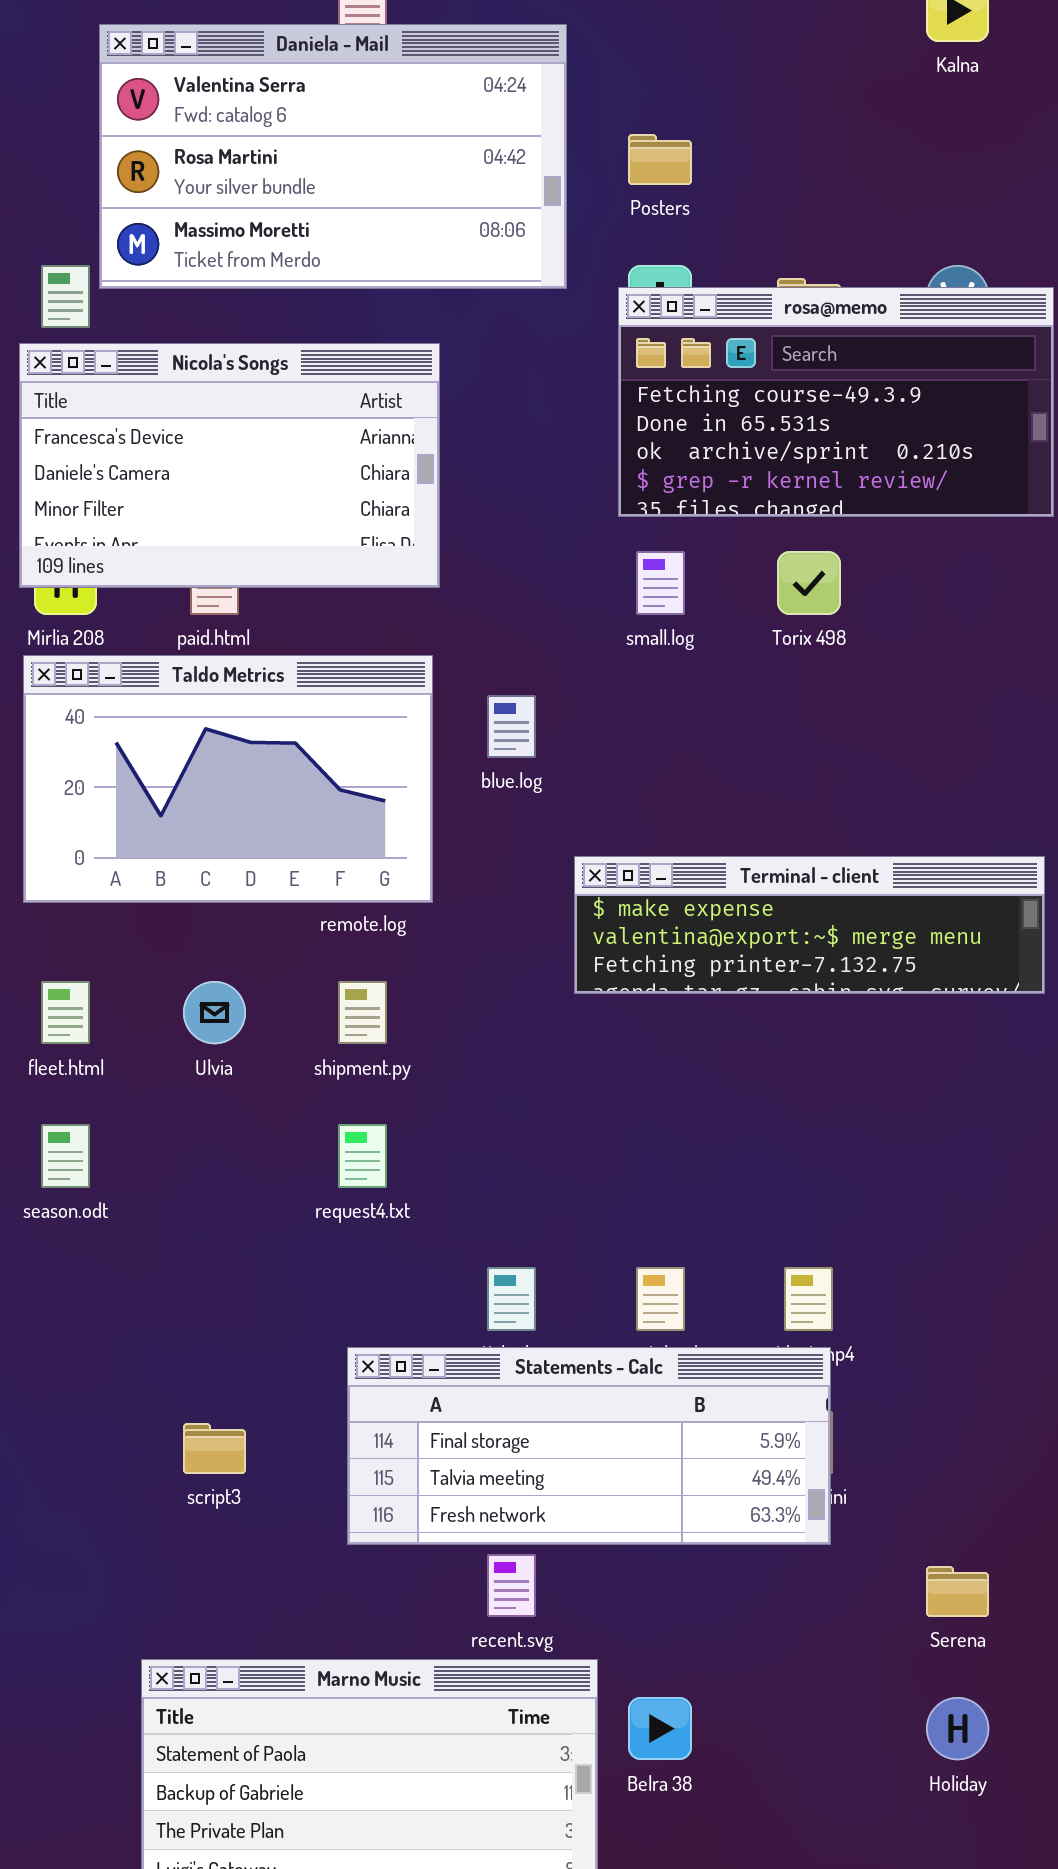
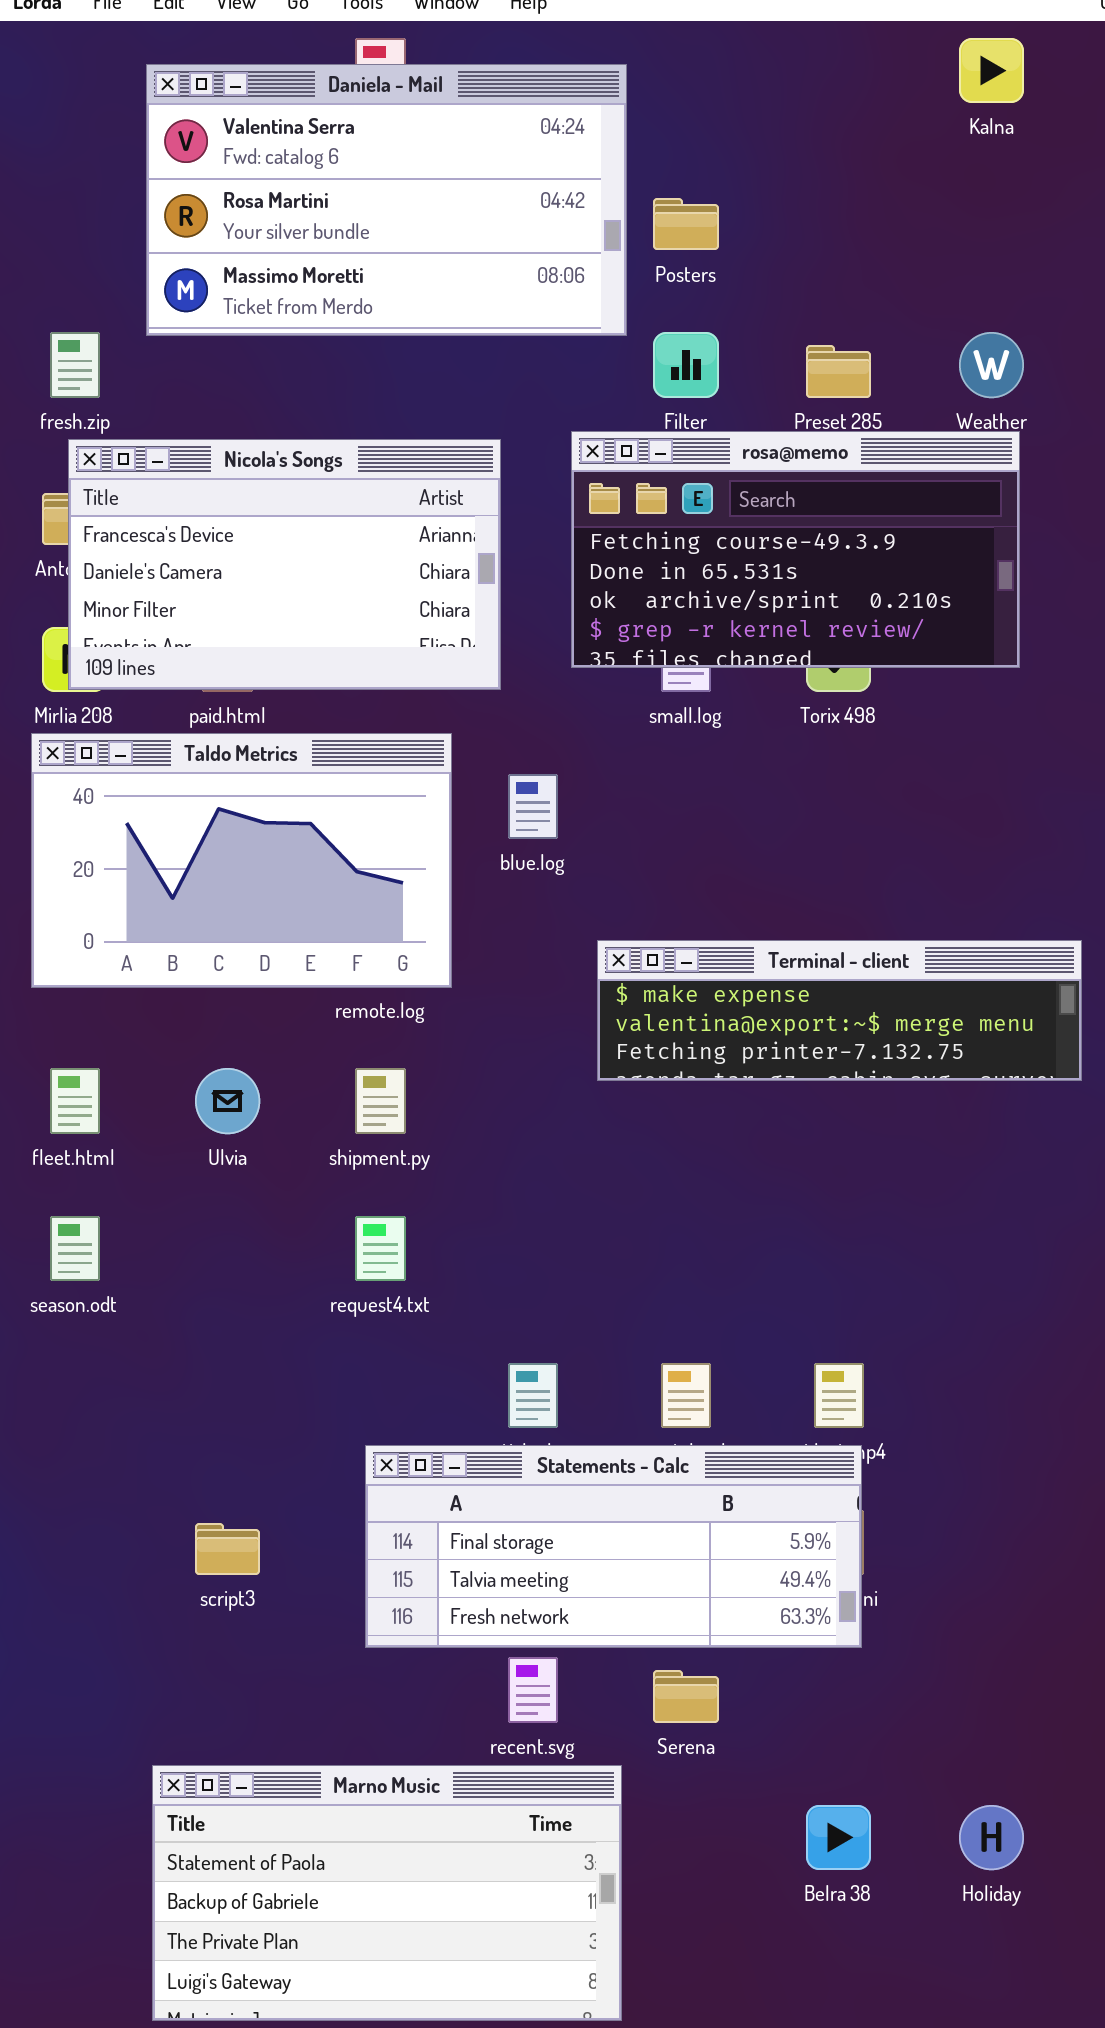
Daniela - Mail: [99,24,567,289] -> [146,64,627,336], moved
rosa@memo: [618,287,1054,517] -> [571,431,1020,668], moved
Nicola's Songs: [19,343,440,588] -> [68,439,501,690], moved
Serena: [926,1566,989,1617] -> [653,1670,719,1723], moved
Belra 38: [628,1697,692,1760] -> [806,1805,871,1870], moved

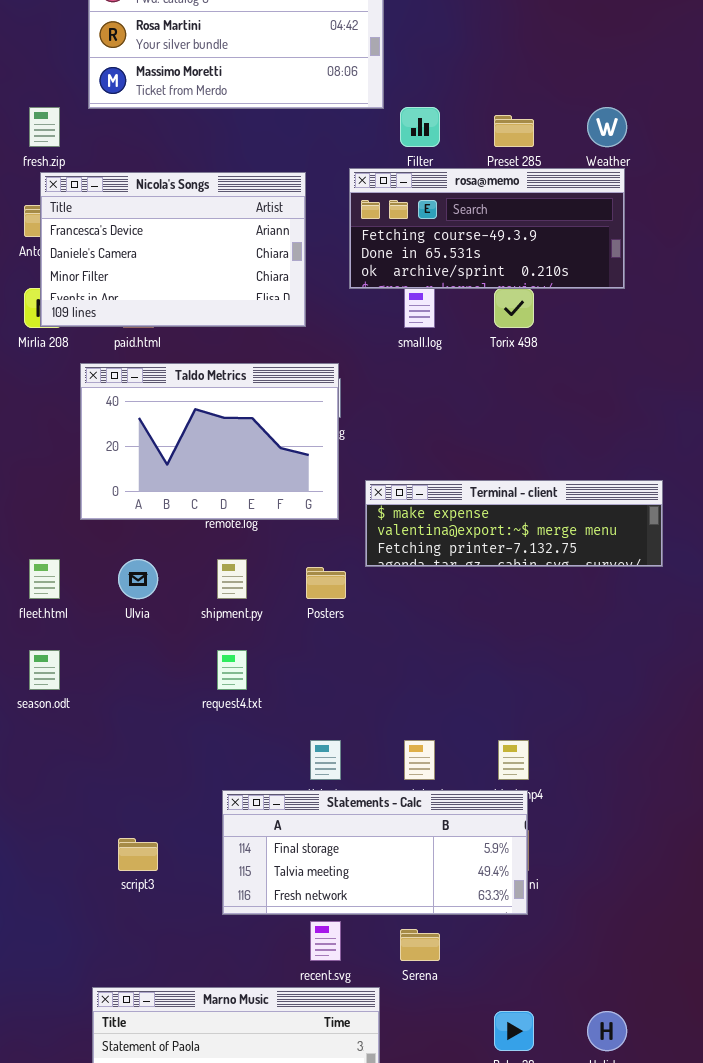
Posters: [653,198,719,250] -> [306,567,346,599], moved
rosa@memo: [571,431,1020,668] -> [349,168,625,289], resized
Taldo Metrics: [31,733,452,988] -> [80,363,339,520], moved

